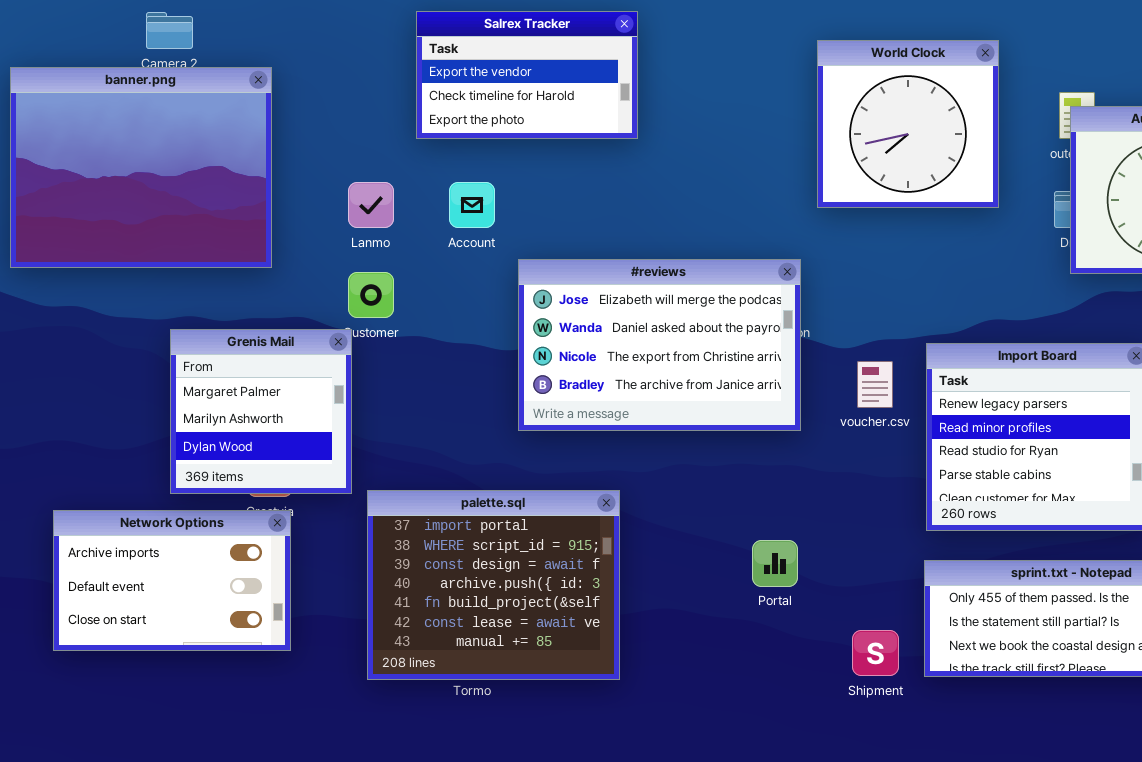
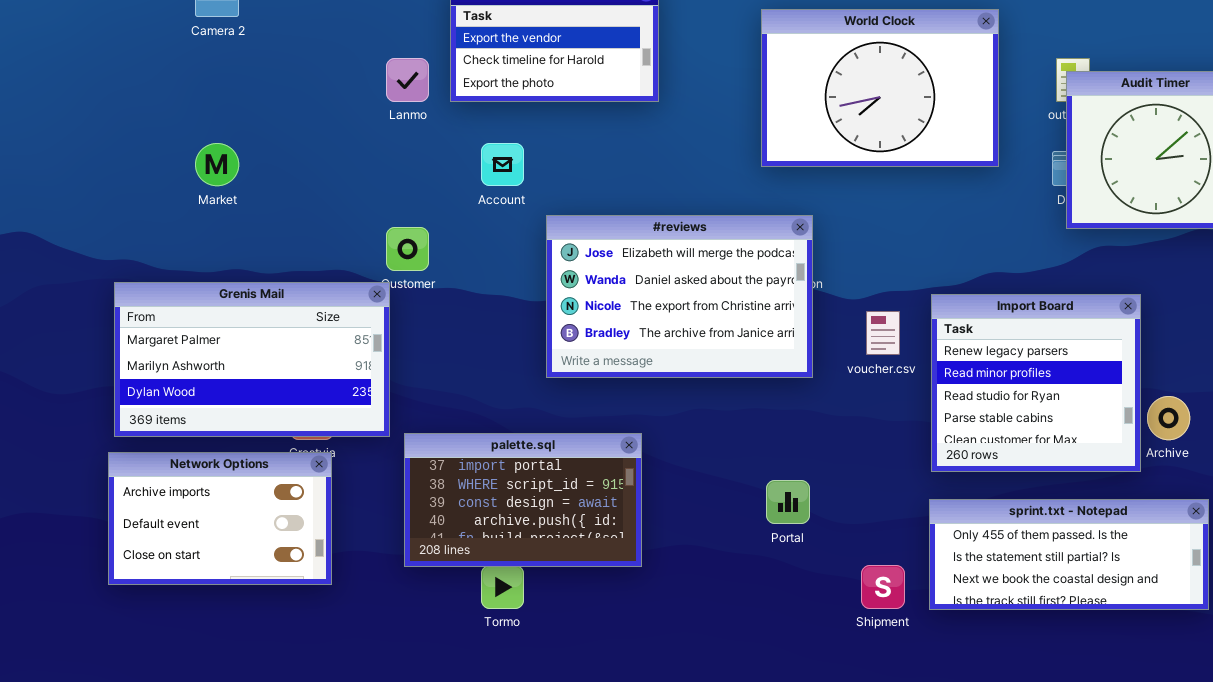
World Clock: [817,40,999,208] -> [761,9,999,167], resized
banner.png: [10,67,272,268] -> none, closed
Lanmo: [348,182,394,228] -> [386,58,429,102], moved
Grenis Mail: [170,329,352,494] -> [114,282,390,437], resized
palette.sql: [367,490,620,680] -> [404,433,642,567], resized

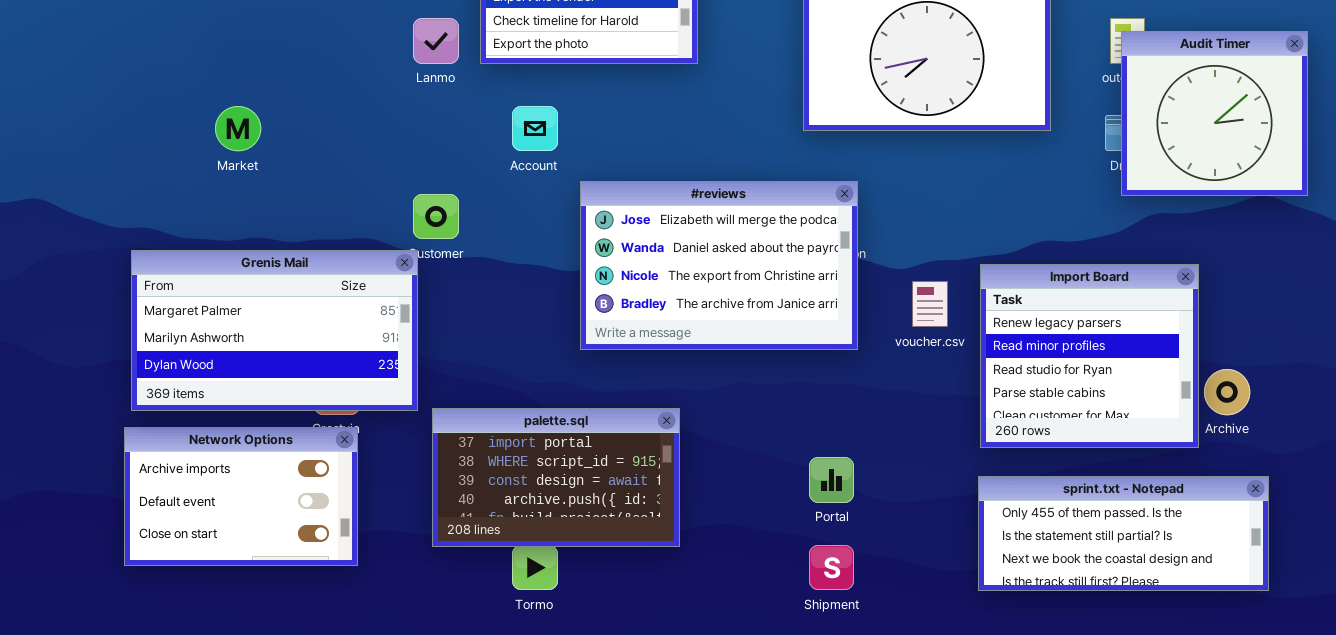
Shipment: [861,565,905,609] -> [809,545,854,590], moved

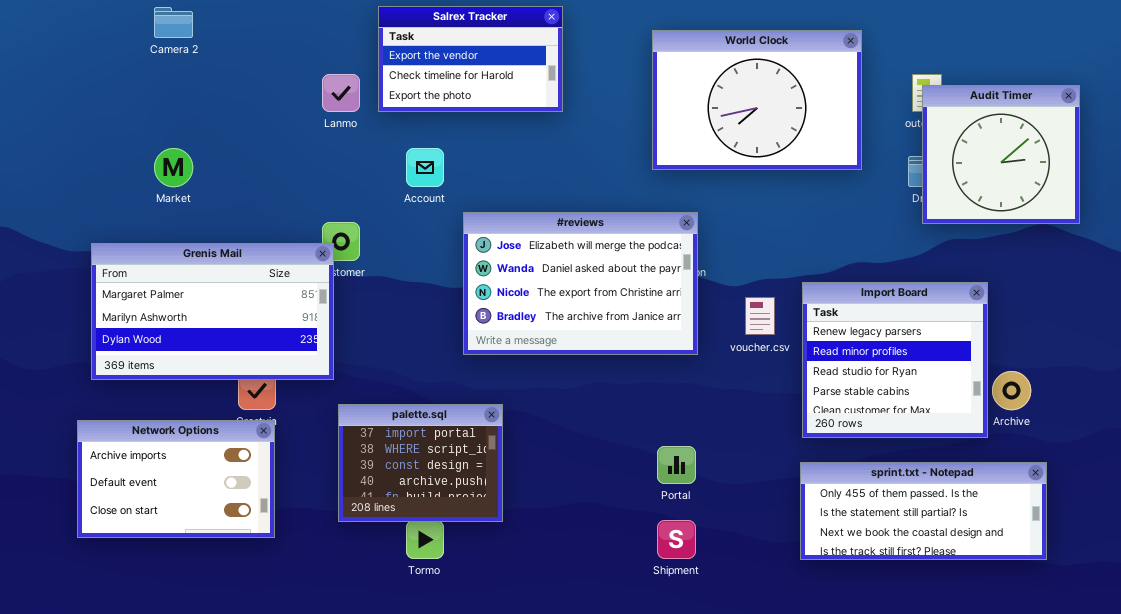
Grenis Mail: [131,250,418,411] -> [91,243,334,380], moved
palette.sql: [432,408,680,547] -> [338,404,503,522], resized

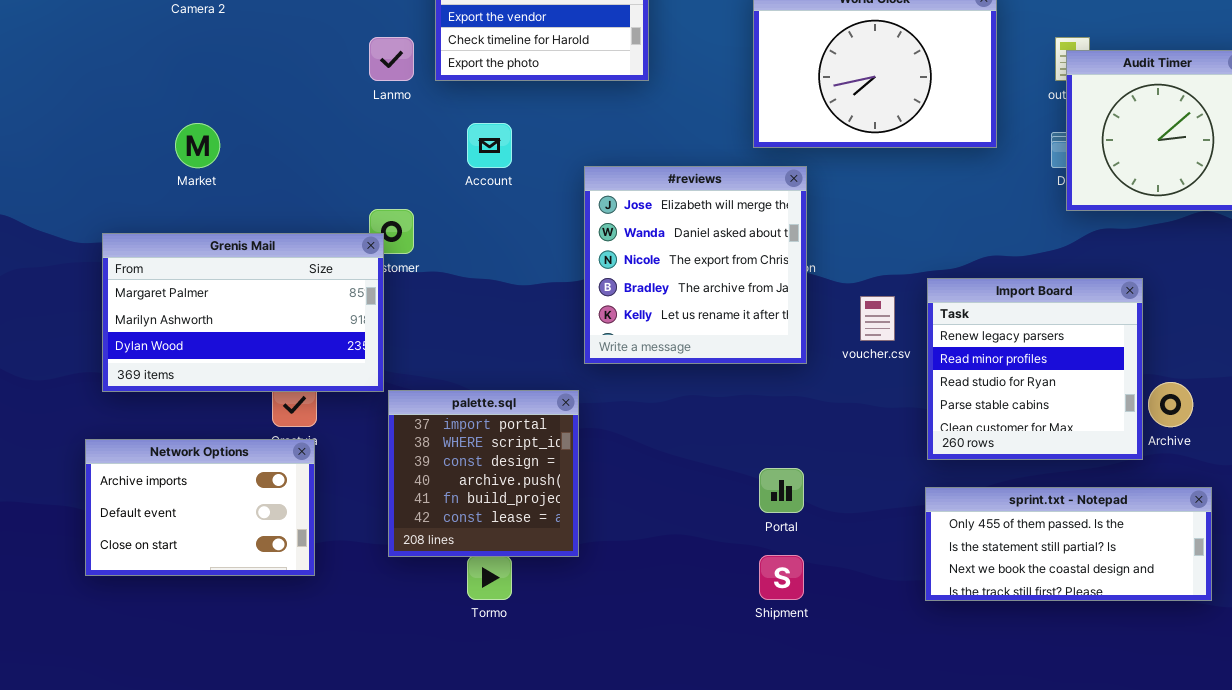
#reviews: [463,212,698,355] -> [584,166,807,364], resized
palette.sql: [338,404,503,522] -> [388,390,579,557], resized

